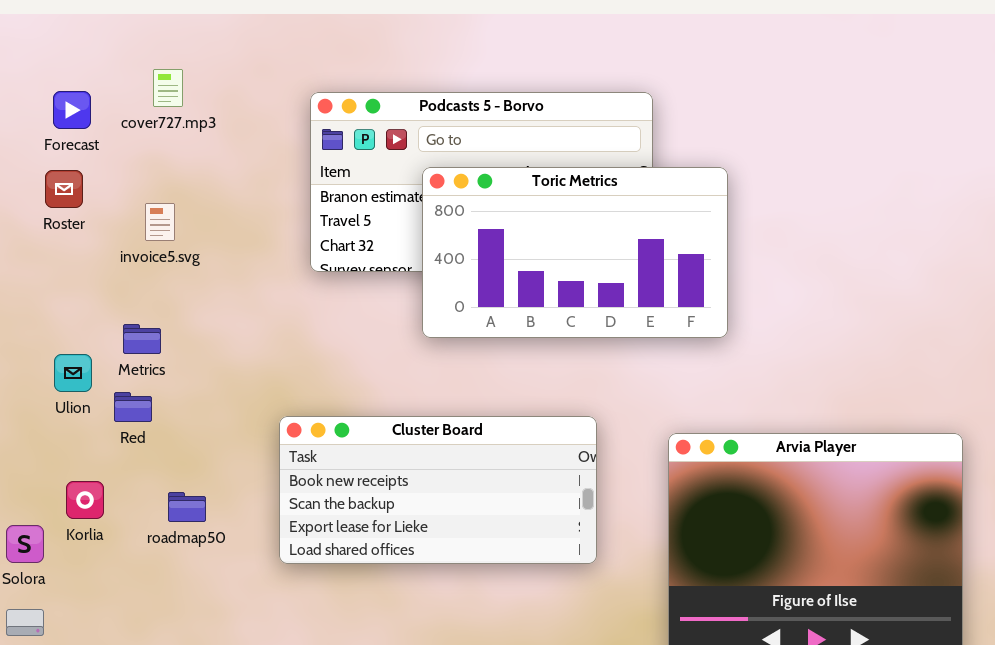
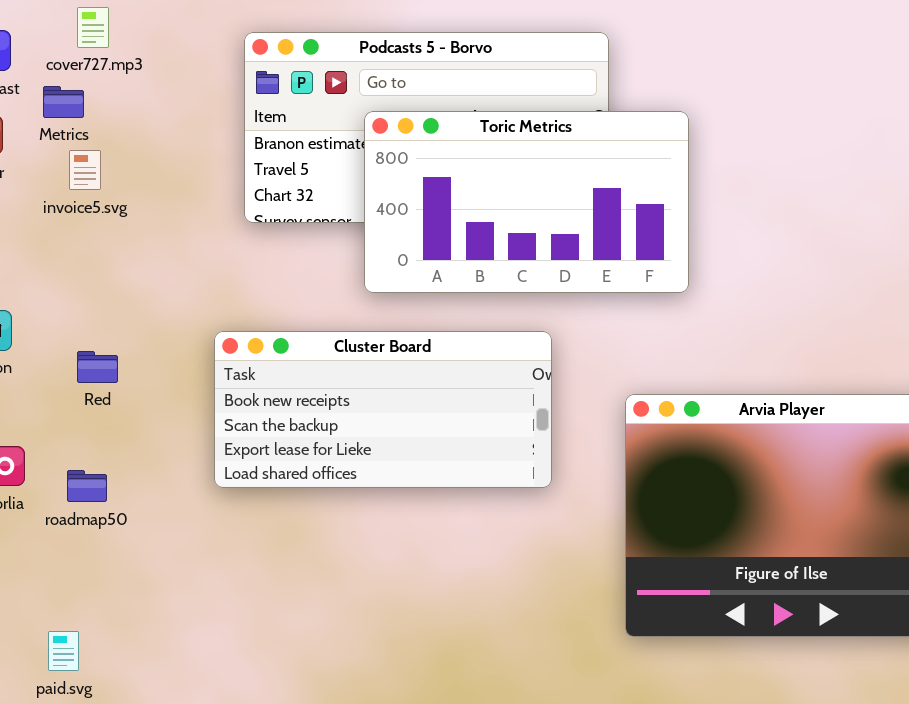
Metrics: [123,324,161,354] -> [43,86,84,118], moved
Red: [114,392,152,422] -> [77,351,118,383], moved
Cluster Board: [279,416,597,564] -> [214,331,552,488], moved
roadmap50: [168,492,206,522] -> [67,470,107,502], moved

